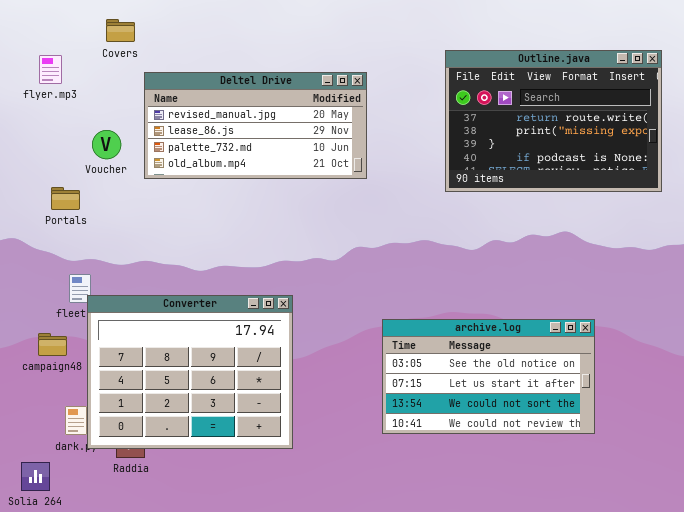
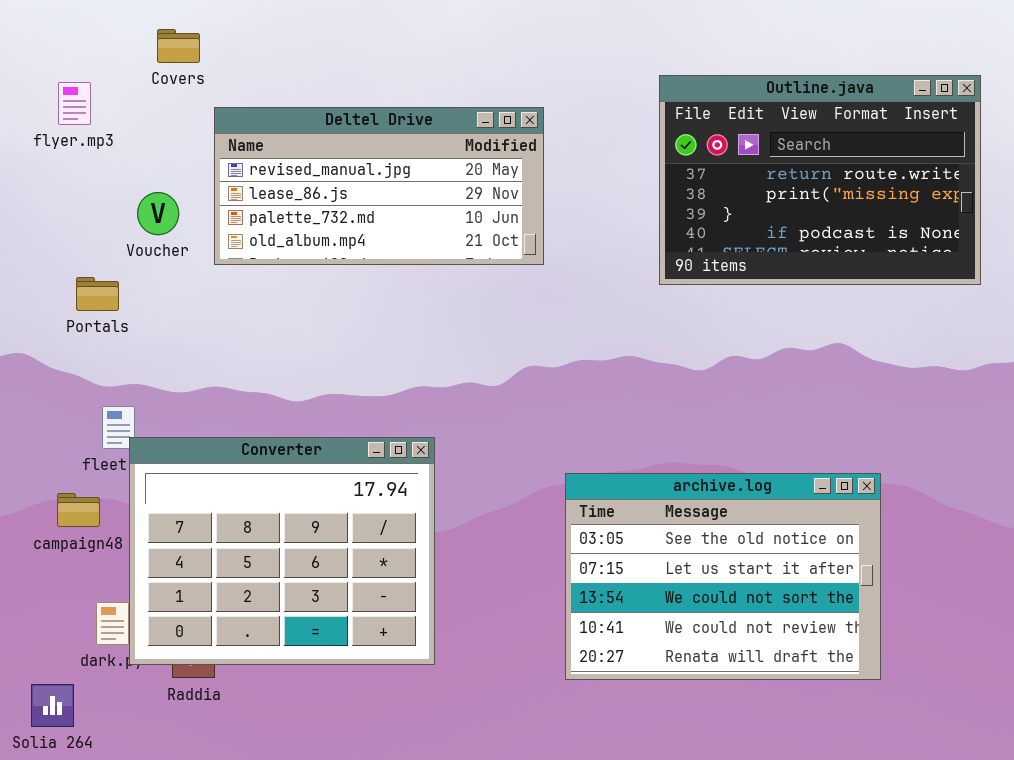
archive.log: [382,319,595,434] -> [565,473,881,680], resized

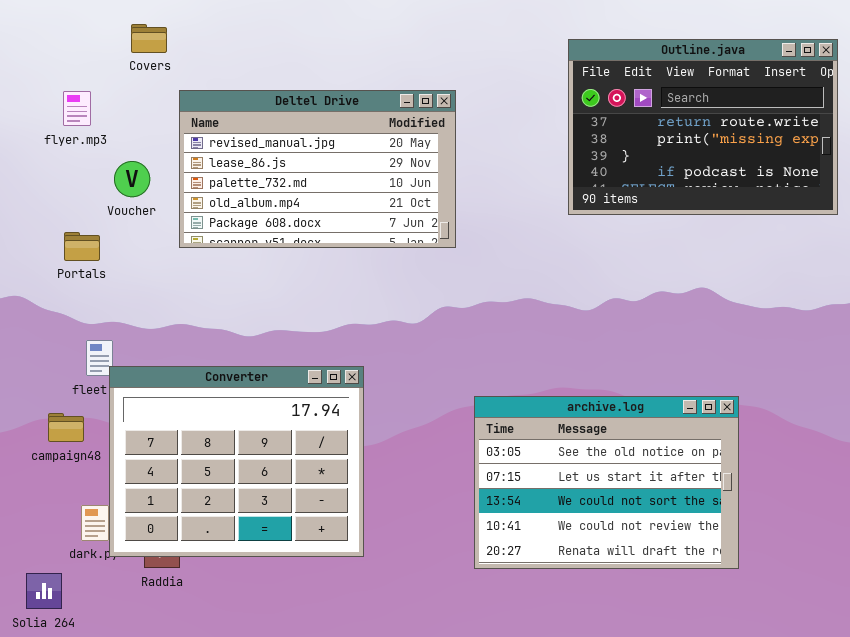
Outline.java: [659,75,981,285] -> [568,39,838,215], moved
flyer.mp3: [58,82,91,125] -> [63,91,91,126], moved
Deltel Drive: [214,107,544,265] -> [179,90,456,248], resized

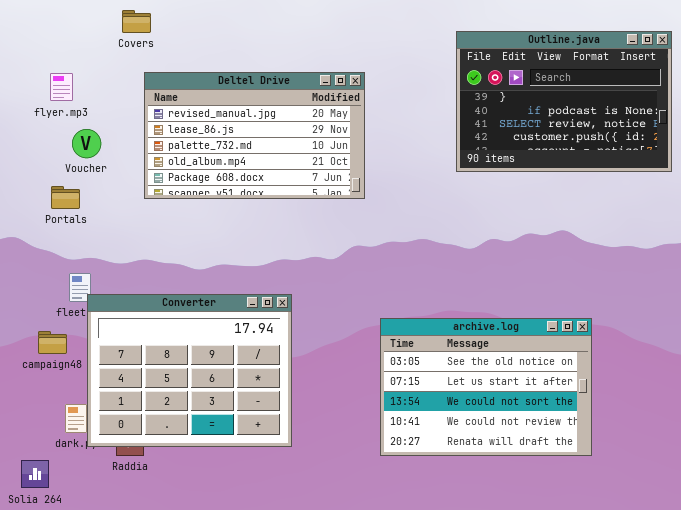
Covers: [131,24,167,53] -> [122,10,151,33], moved
Outline.java: [568,39,838,215] -> [456,31,672,172], scrolled down 2 rows
Voucher: [114,161,150,197] -> [72,129,101,158], moved

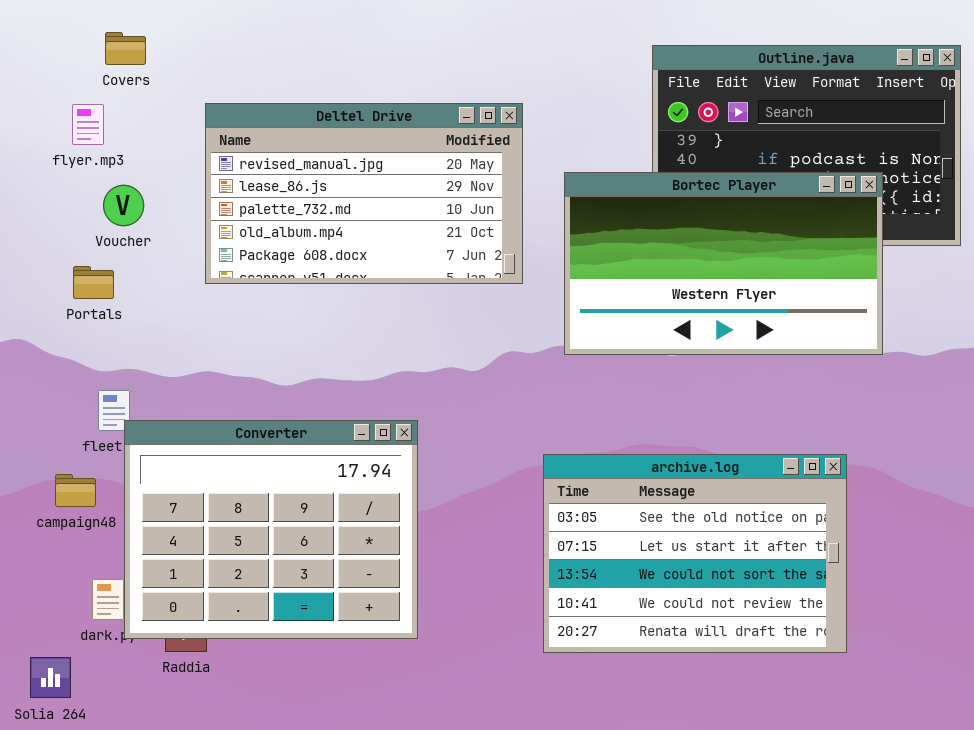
Covers: [122,10,151,33] -> [105,32,146,65], moved
Bortec Player: none -> [564,172,883,355], opened

